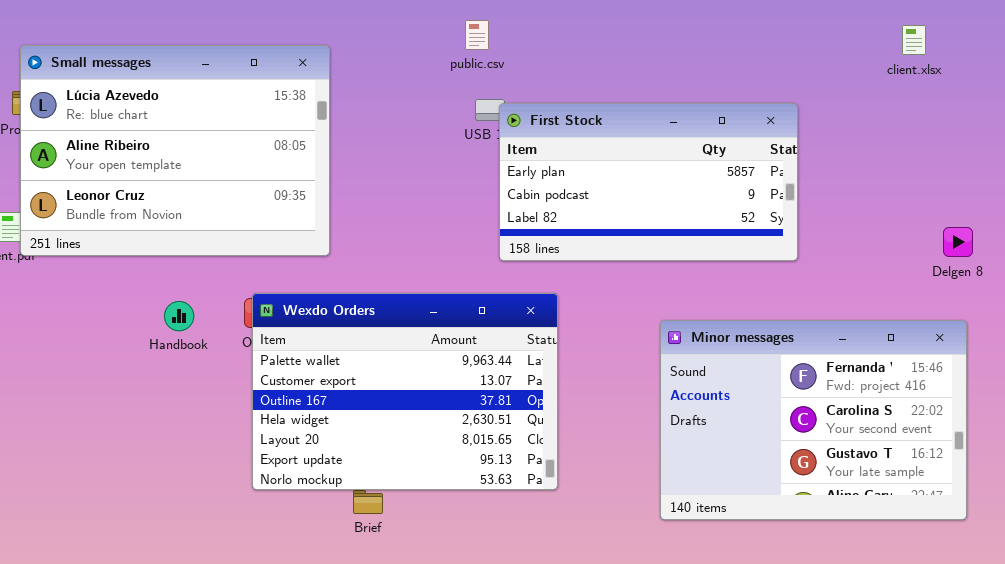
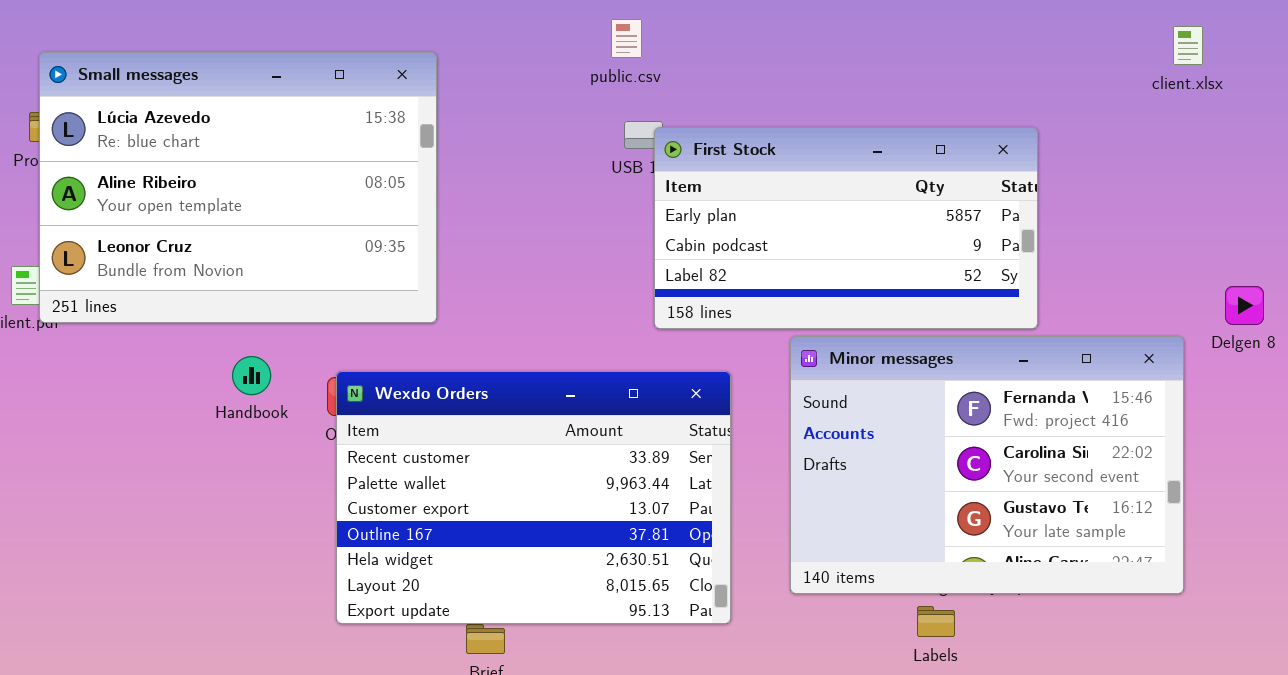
Wexdo Orders: [252,293,558,490] -> [336,371,731,624], scrolled up 1 row
Handbook: [164,301,194,331] -> [232,356,271,395], moved
Minor messages: [660,320,967,520] -> [790,336,1184,594], moved

